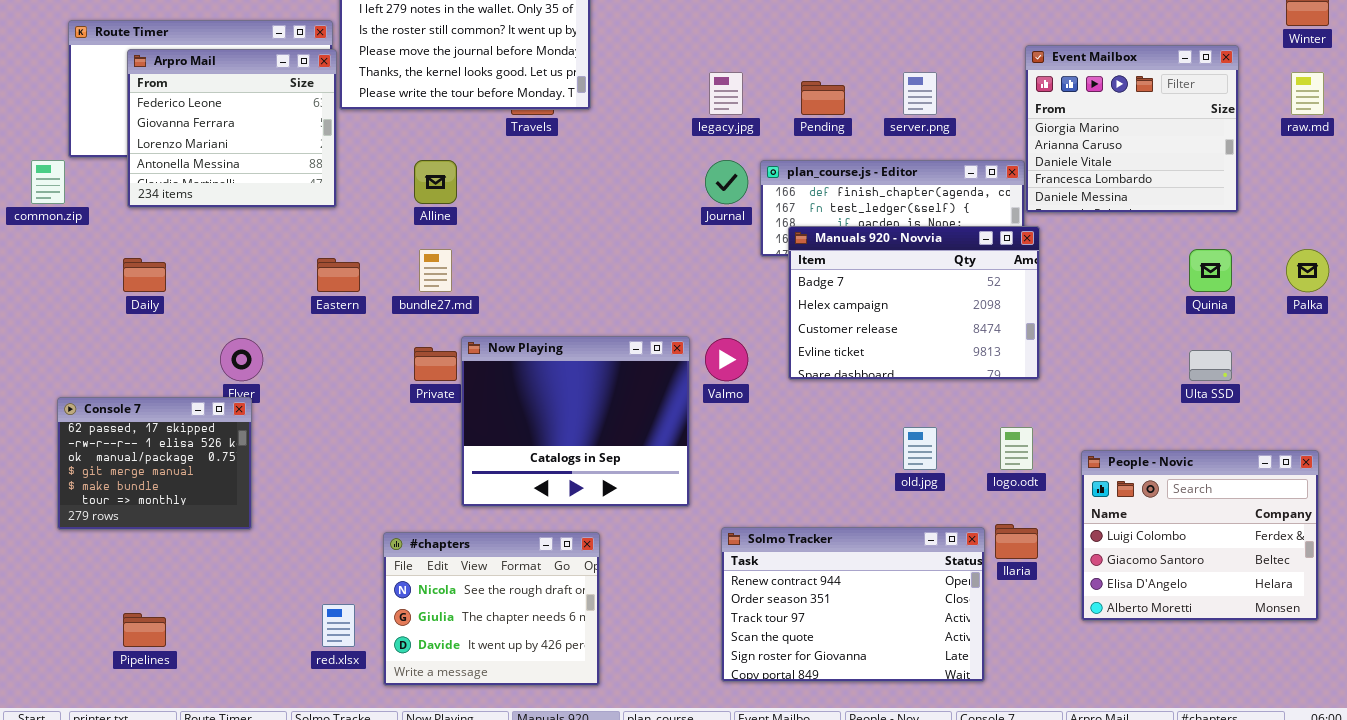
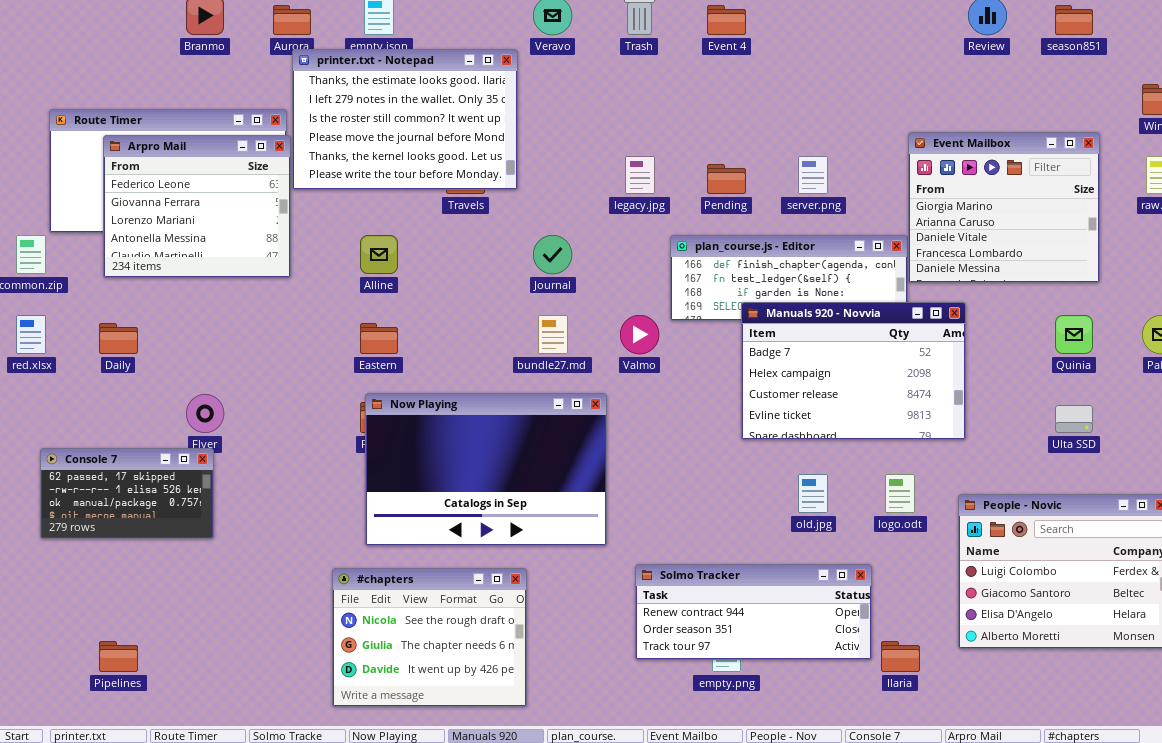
Journal: [705,160,748,204] -> [533,235,572,274], moved
Manuals 920 - Novvia: [788,226,1040,380] -> [741,302,966,440], moved
bundle27.md: [419,249,452,292] -> [538,315,568,354], moved
Eastern: [317,258,360,292] -> [360,323,398,354], moved
Now Playing: [461,336,690,507] -> [365,393,607,546], resized
Valmo: [705,338,748,381] -> [620,315,659,354], moved
Console 7: [57,397,252,530] -> [40,448,214,539], resized
Ilaria: [995,524,1038,559] -> [881,641,920,672], moved
Solmo Tracker: [721,527,985,682] -> [635,564,872,660], resized
red.xlsx: [322,604,355,647] -> [16,315,46,354], moved

